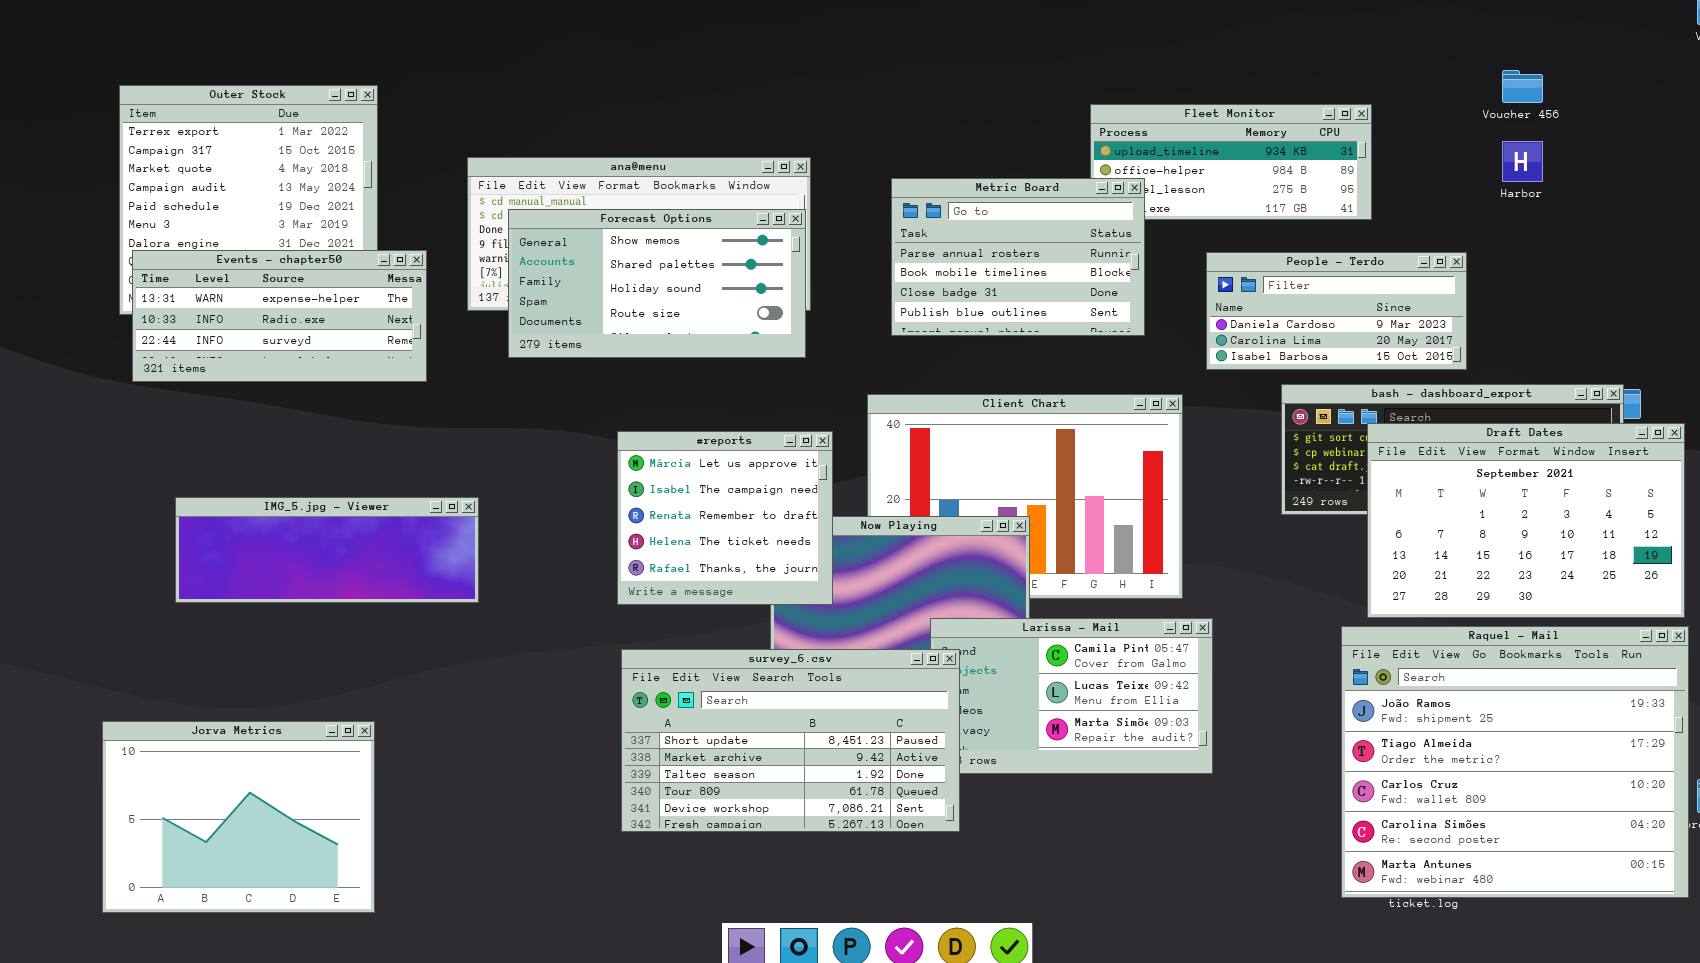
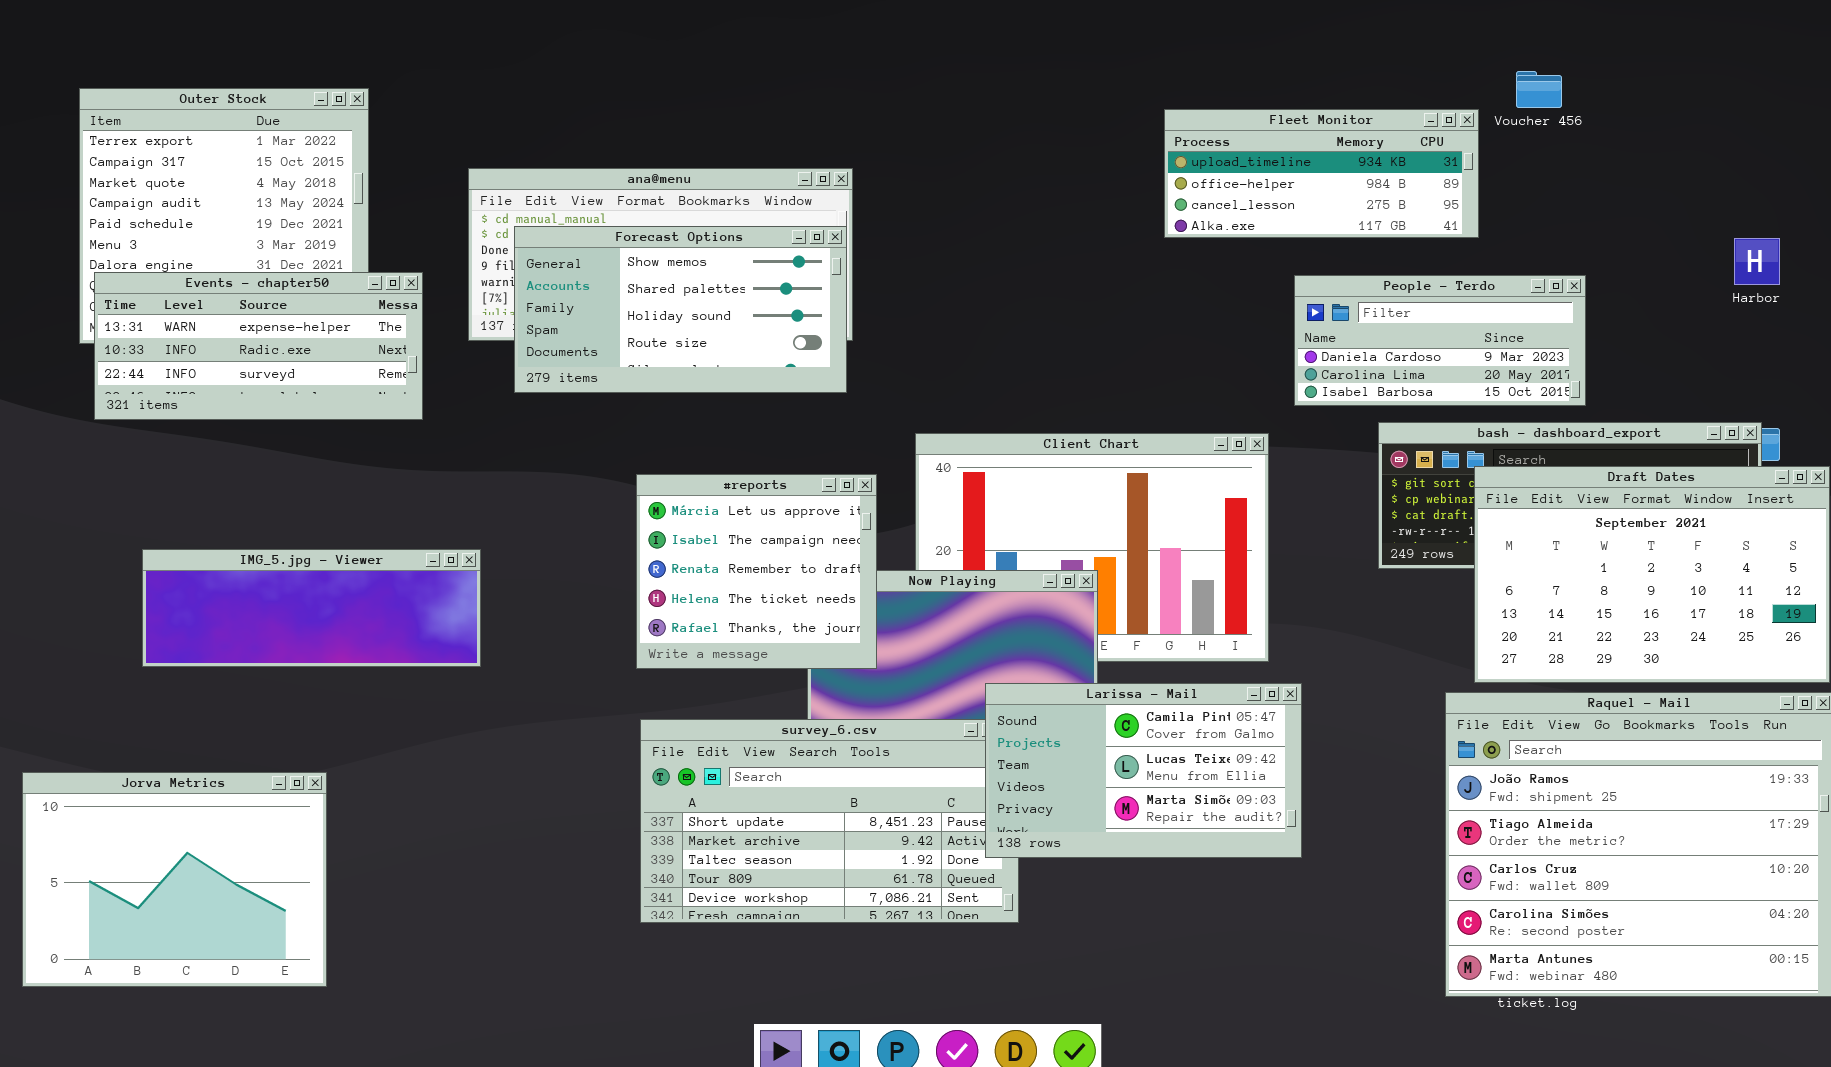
Voucher 456: [1502,70,1543,103] -> [1516,71,1562,108], moved
Harbor: [1502,141,1543,182] -> [1734,238,1780,285], moved
Metric Board: [891,178,1145,336] -> none, closed
Larissa - Mail: [930,618,1213,774] -> [985,683,1302,858], raised
Jorva Metrics: [102,721,375,913] -> [22,772,327,987], moved

